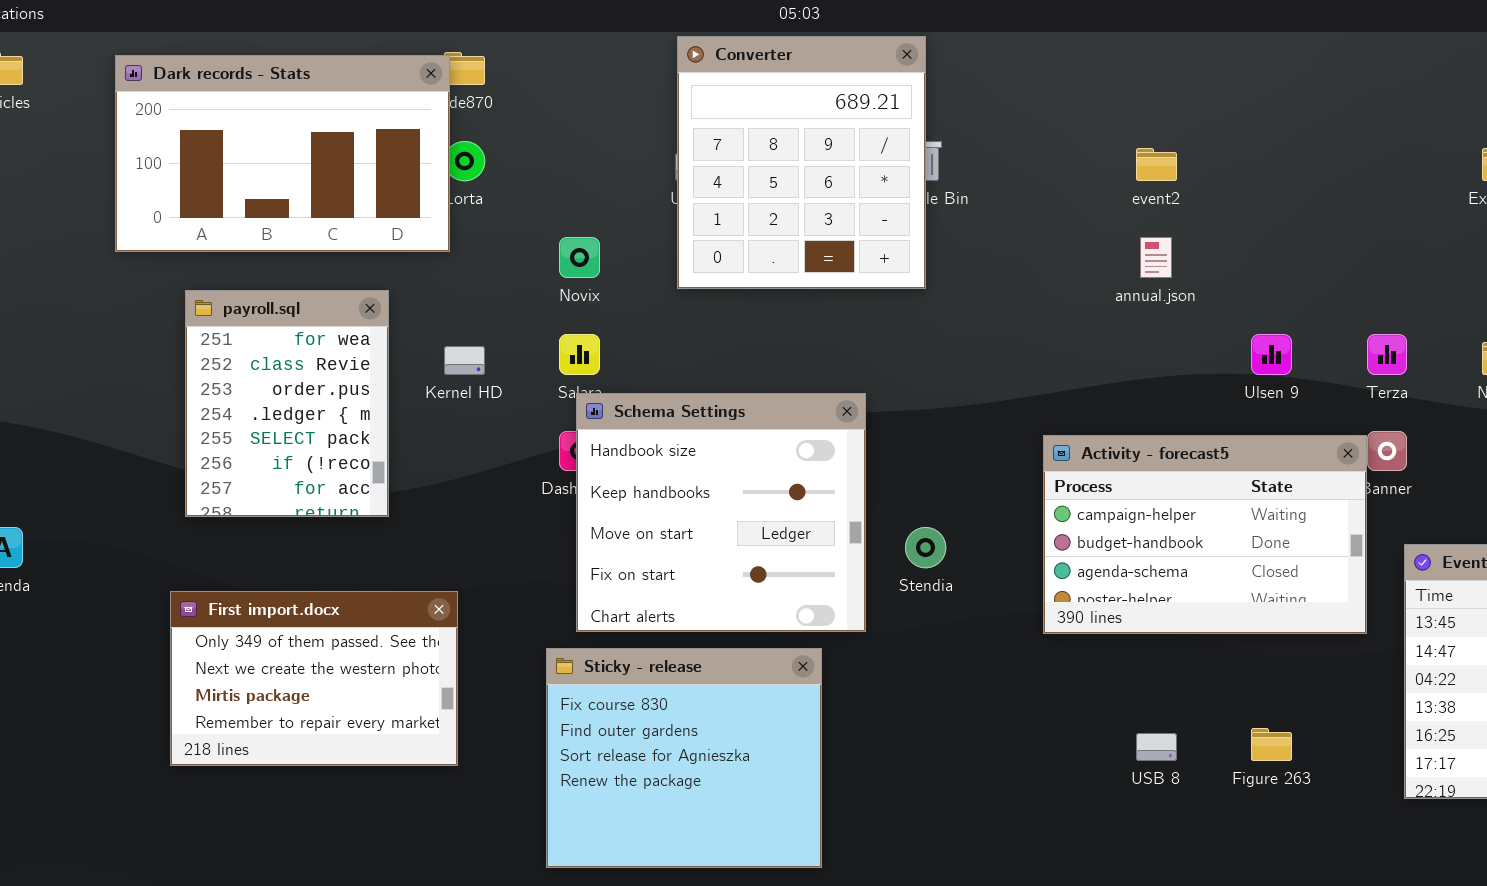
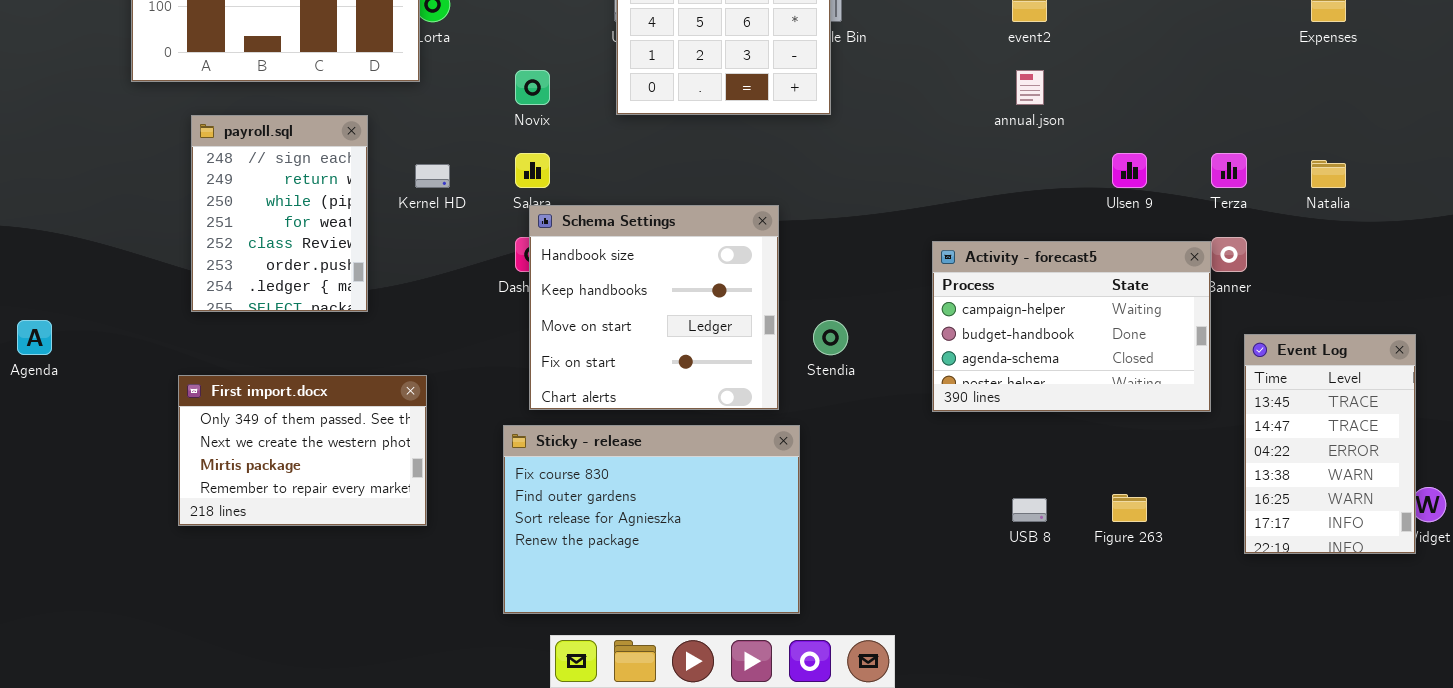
payroll.sql: [185,290,389,517] -> [191,115,368,312], scrolled up 3 rows
Sticky - release: [546,648,822,868] -> [503,425,800,614], resized

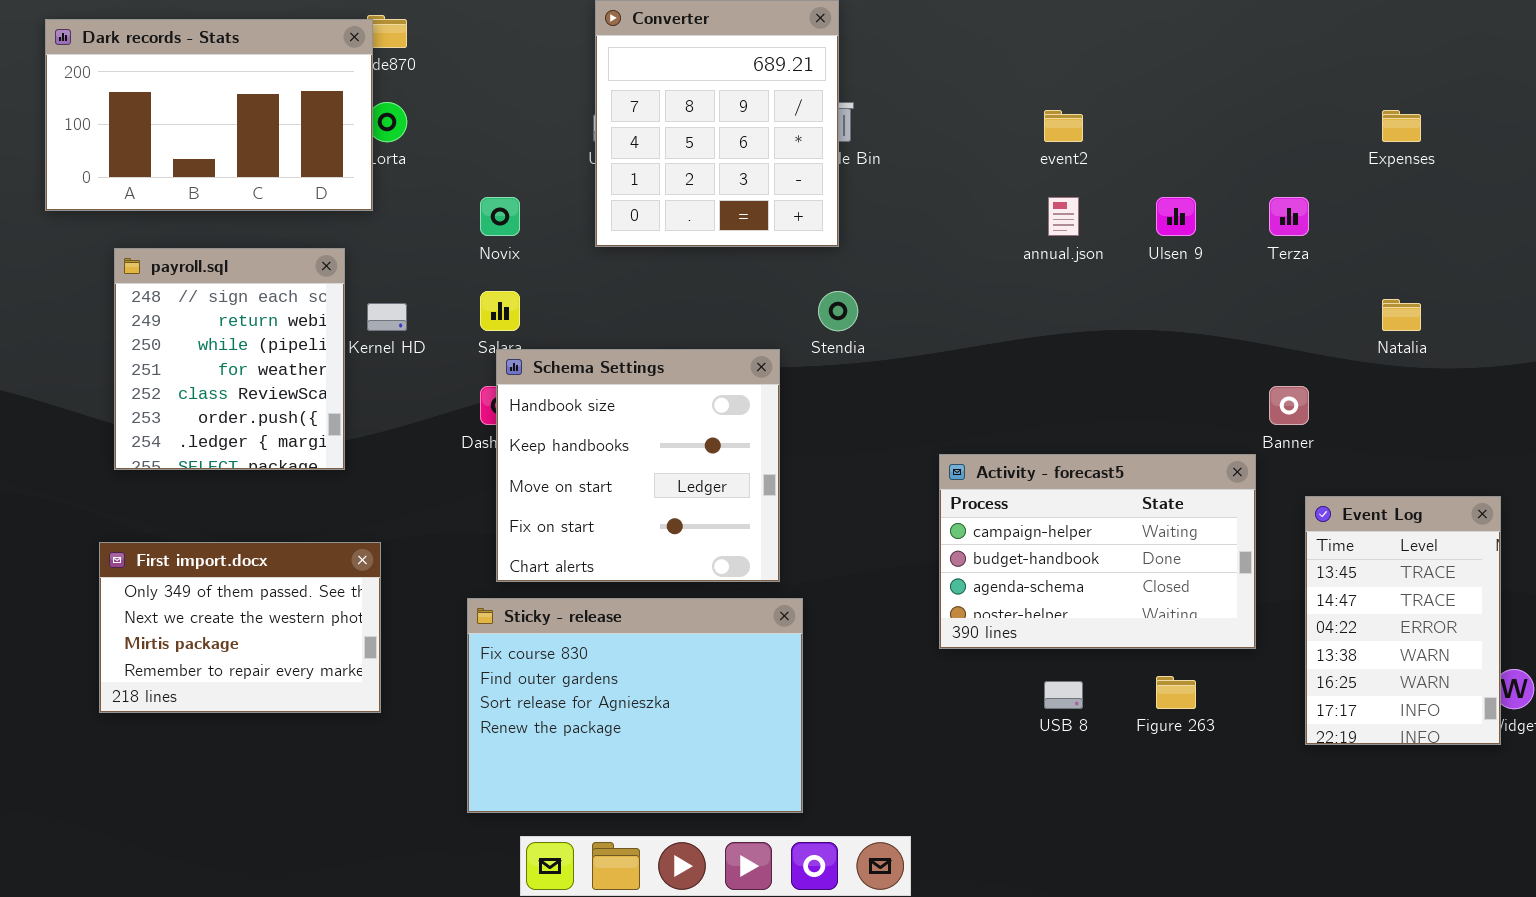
payroll.sql: [191,115,368,312] -> [114,248,345,470], resized
Ulsen 9: [1112,153,1147,188] -> [1156,197,1196,236], moved
Terza: [1211,153,1247,188] -> [1269,197,1309,236], moved
Activity - forecast5: [932,241,1211,412] -> [939,454,1256,649], moved
Stendia: [813,320,848,355] -> [818,291,858,331], moved

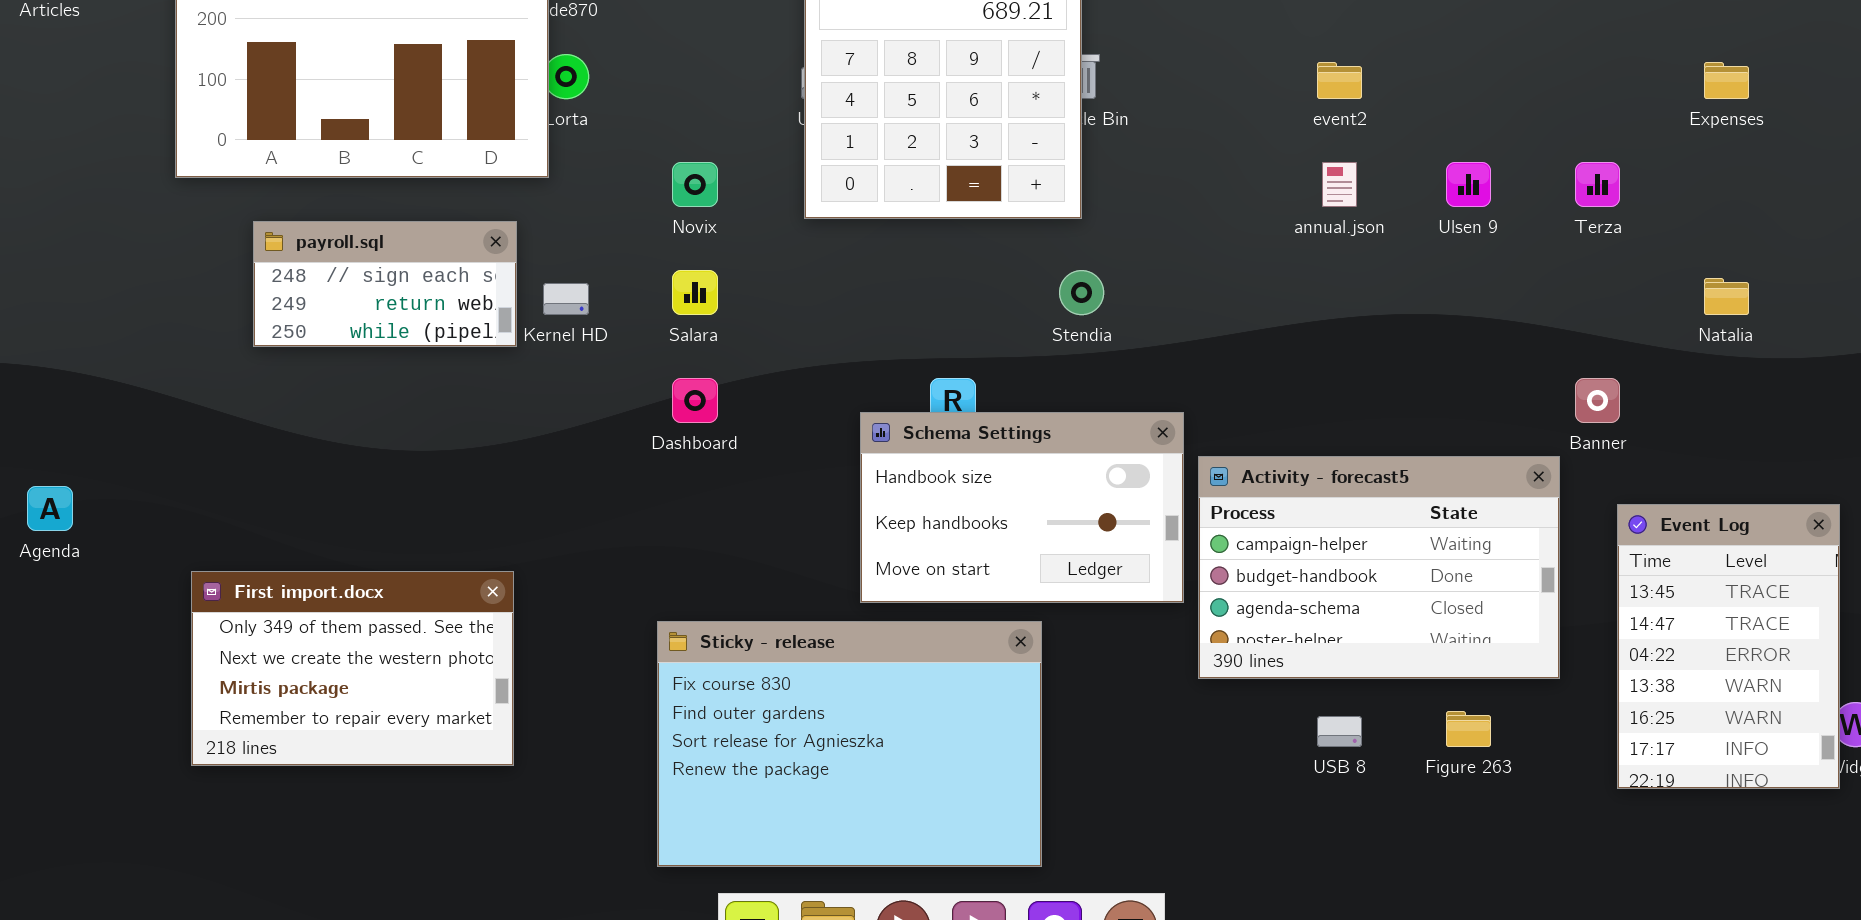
payroll.sql: [114,248,345,470] -> [253,221,517,347], resized
Schema Settings: [496,349,780,582] -> [860,412,1184,603], moved, resized
First import.docx: [99,542,381,713] -> [191,571,514,766], moved

